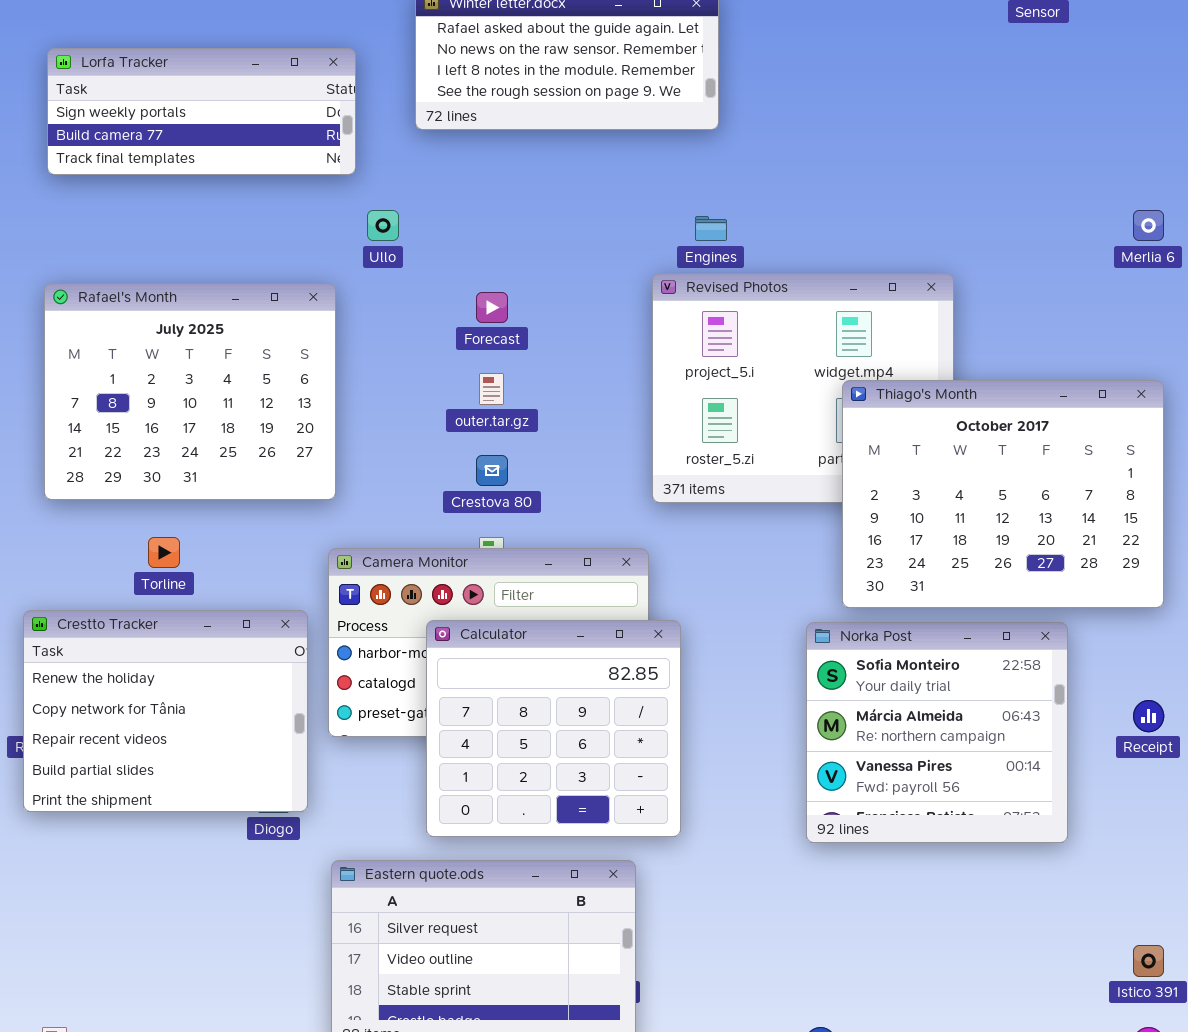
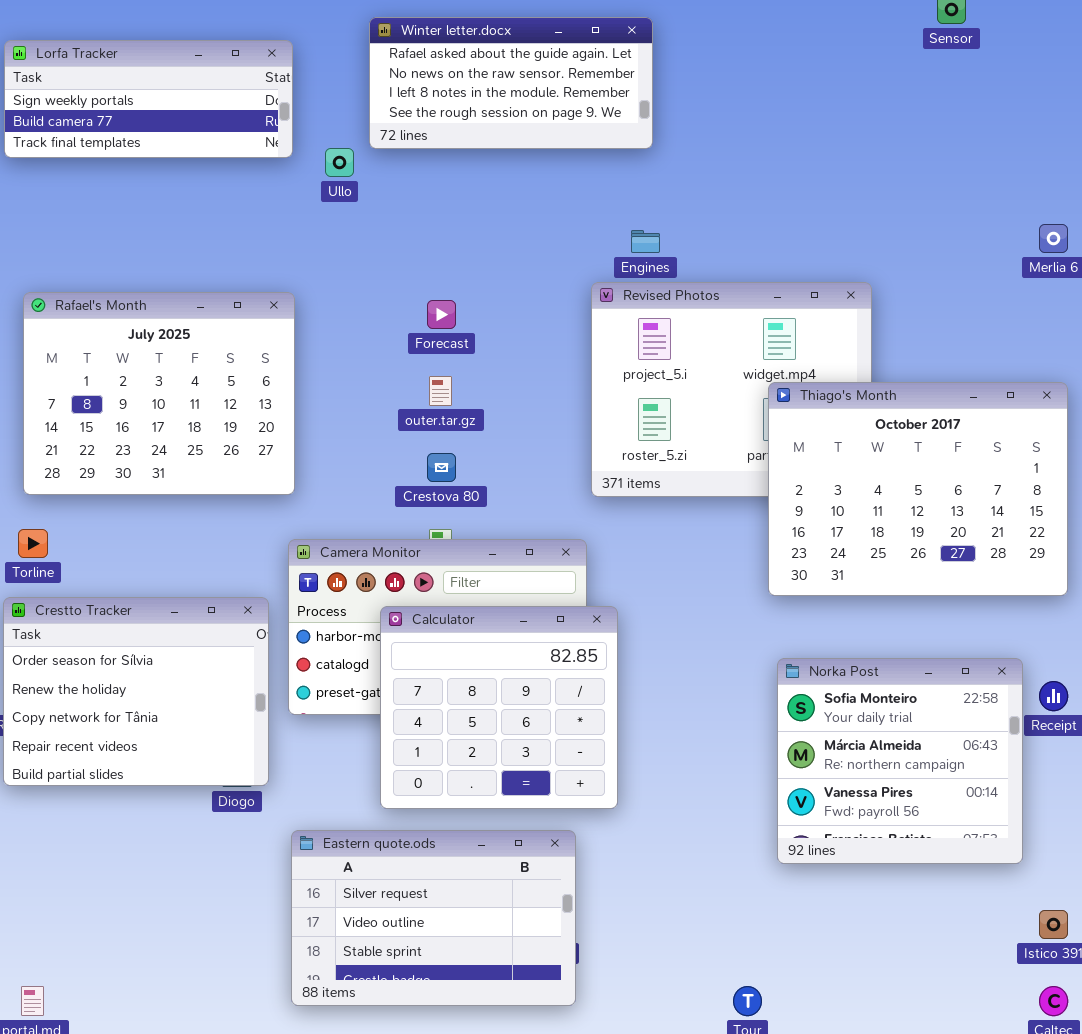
Lorfa Tracker: [47,48,356,175] -> [4,40,293,158], moved
Ullo: [367,210,399,241] -> [325,148,354,177], moved
Torline: [148,537,180,568] -> [18,529,48,558], moved
Crestto Tracker: [23,610,308,812] -> [3,597,269,786], scrolled up 1 row
Norka Post: [806,622,1068,843] -> [777,658,1023,864], moved

